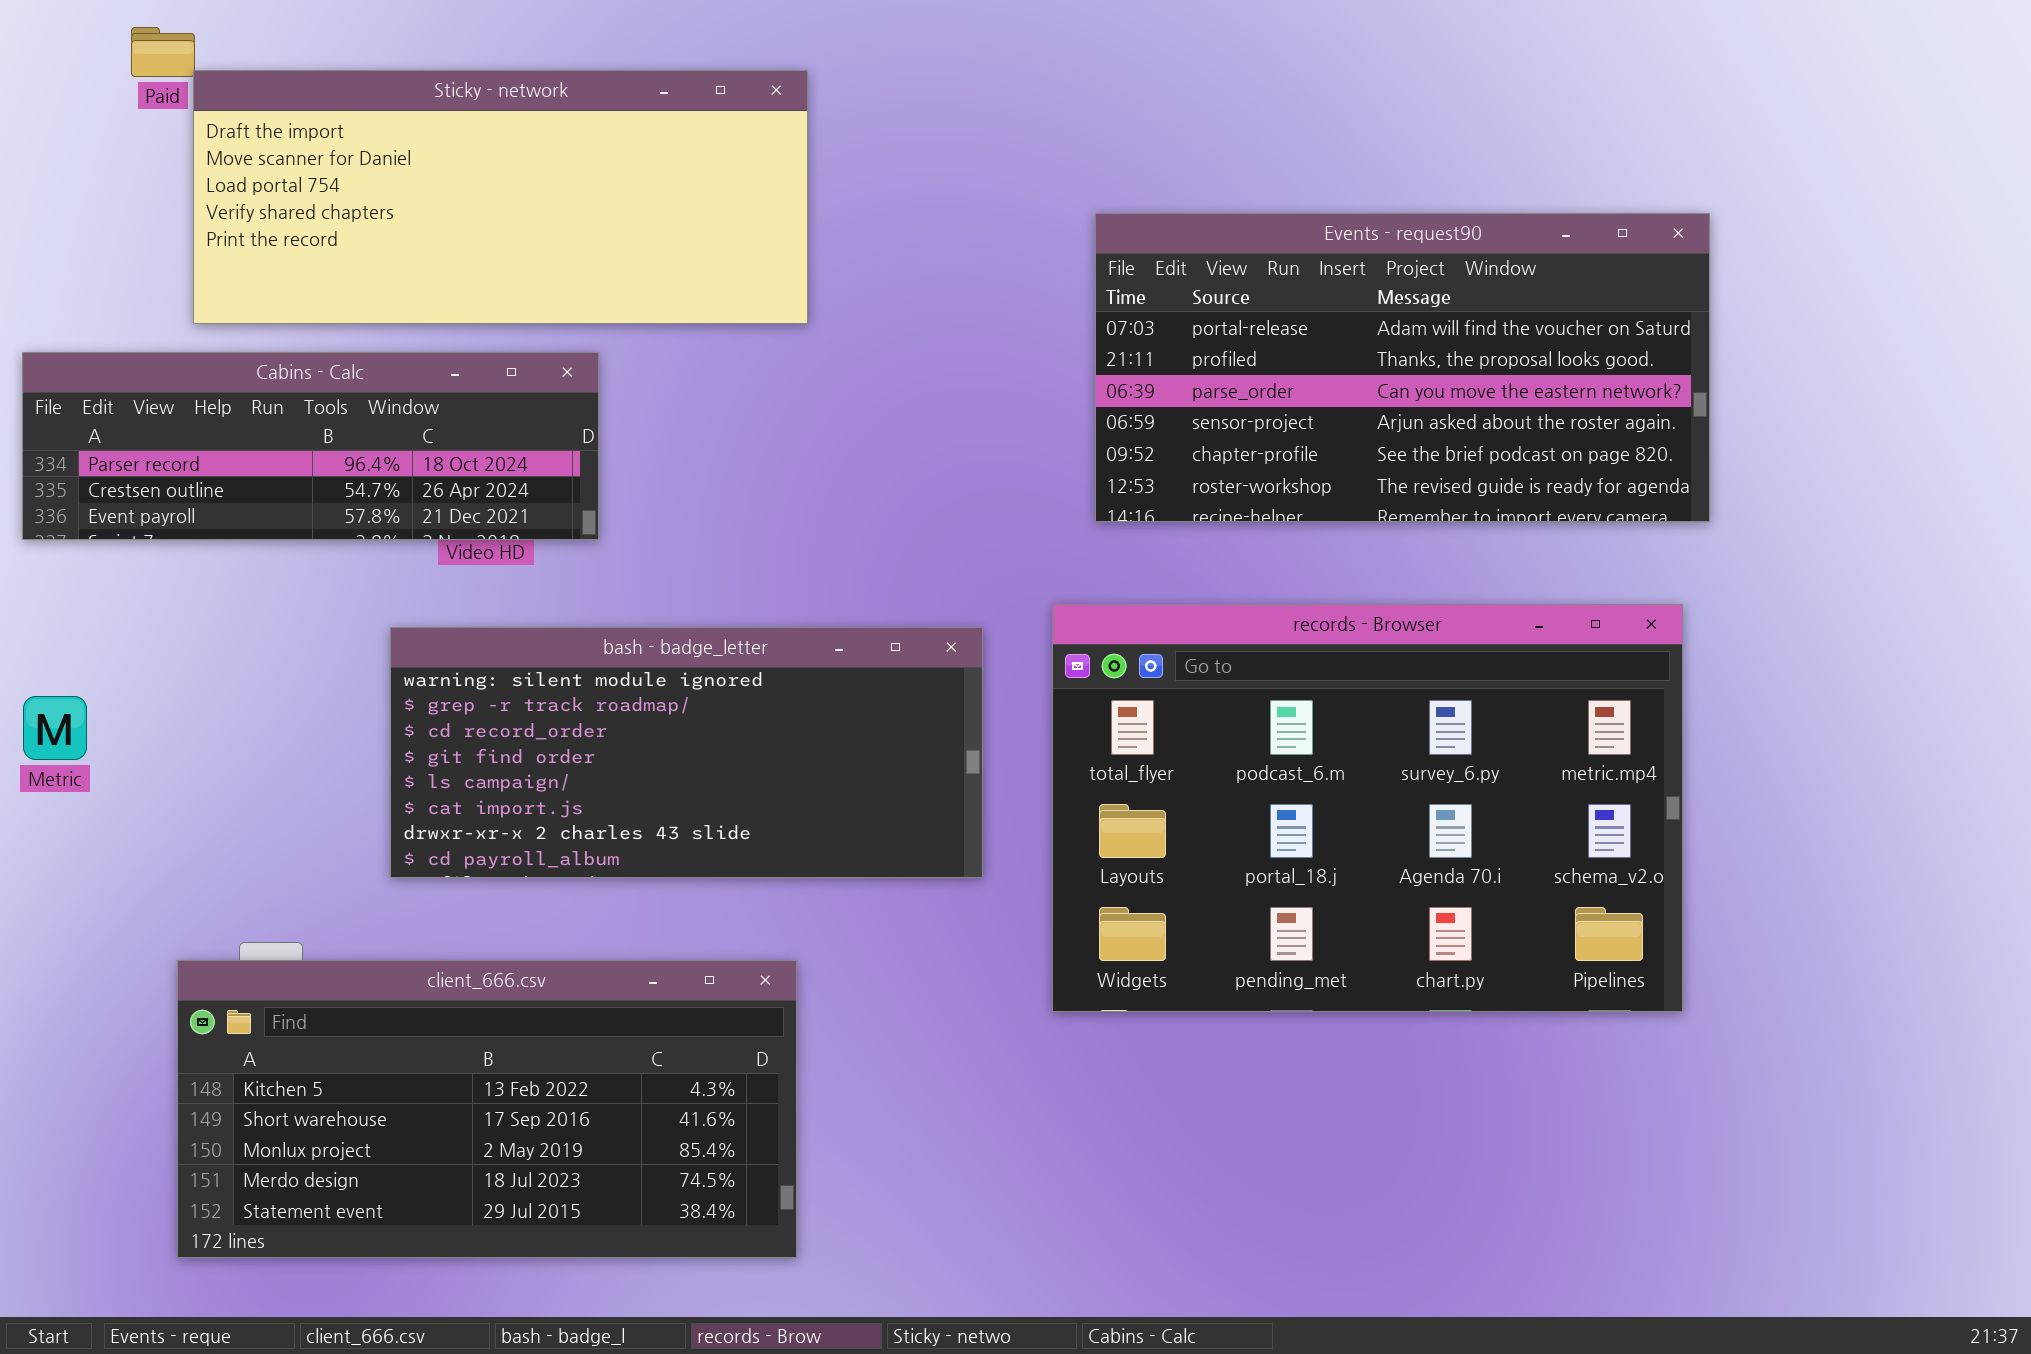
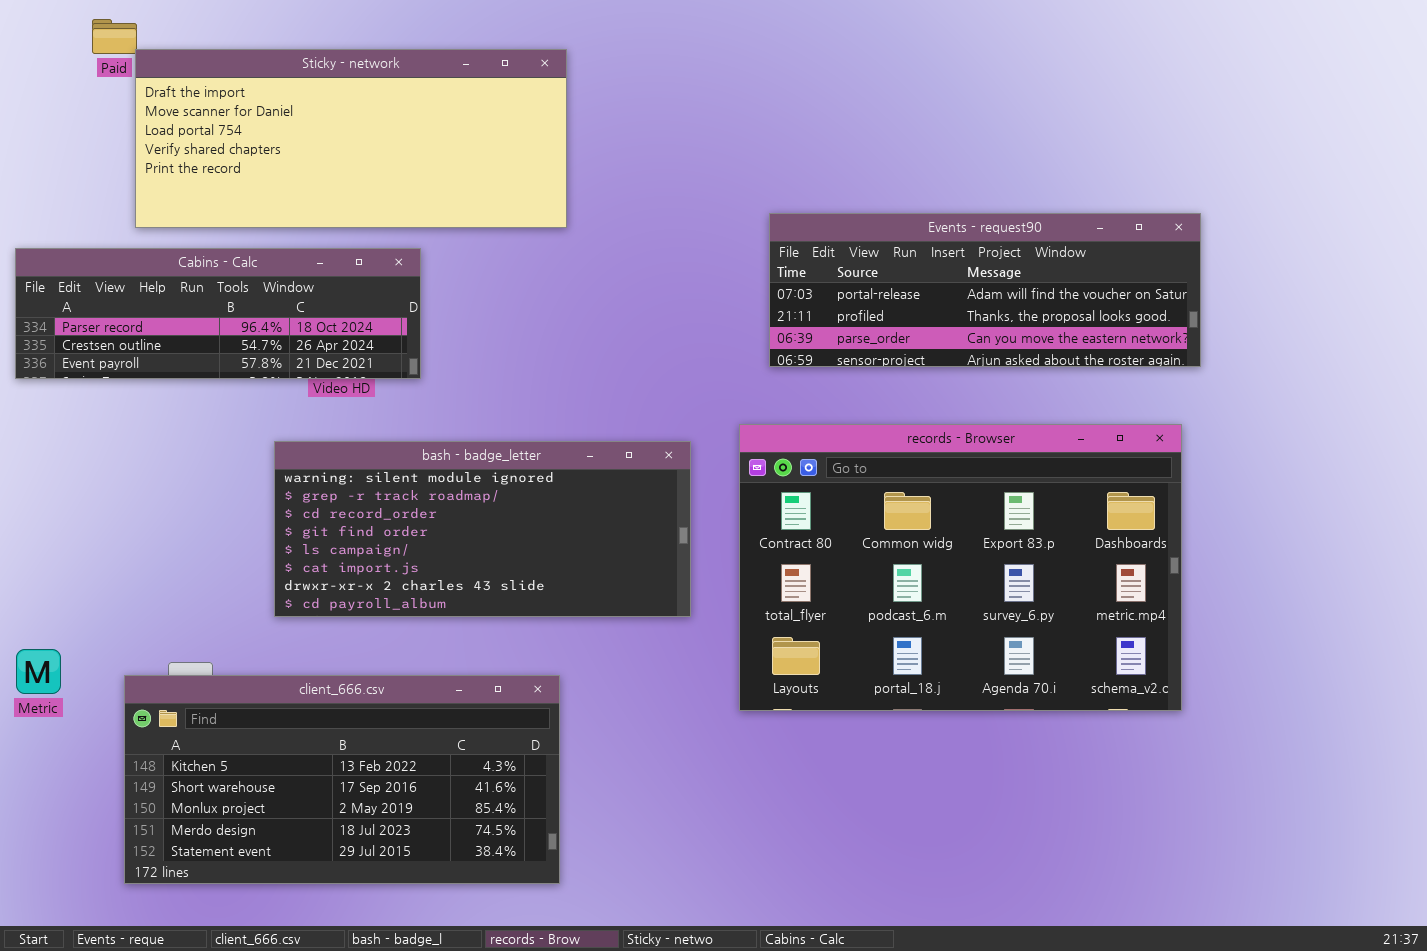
Events - request90: [1095,213,1710,522] -> [769,213,1201,367], resized
records - Browser: [1052,604,1683,1012] -> [739,424,1182,711], scrolled up 1 row
Metric: [23,696,87,760] -> [16,649,61,694], moved

